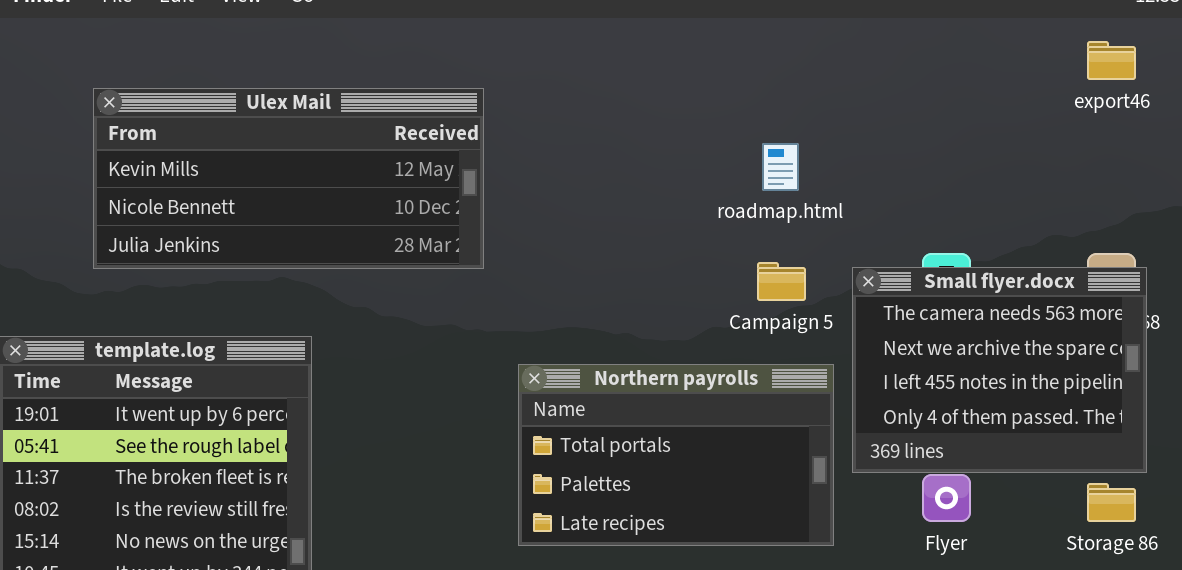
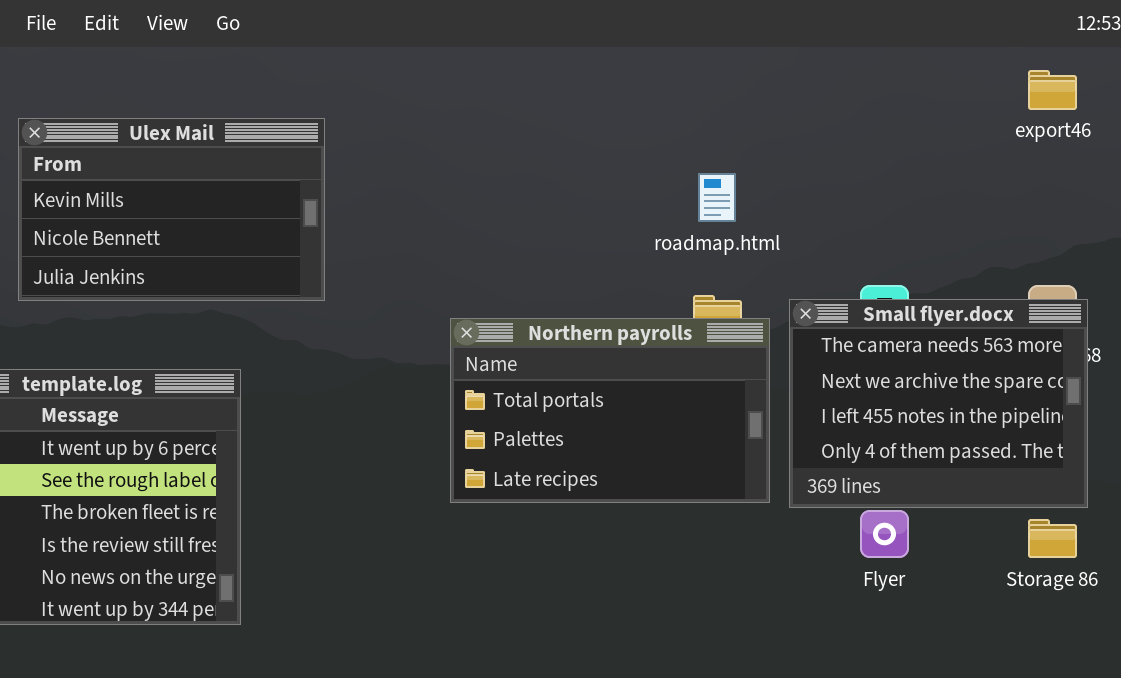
Ulex Mail: [93,88,484,269] -> [18,118,325,301], resized
Northern payrolls: [518,364,834,546] -> [450,318,770,503], moved

